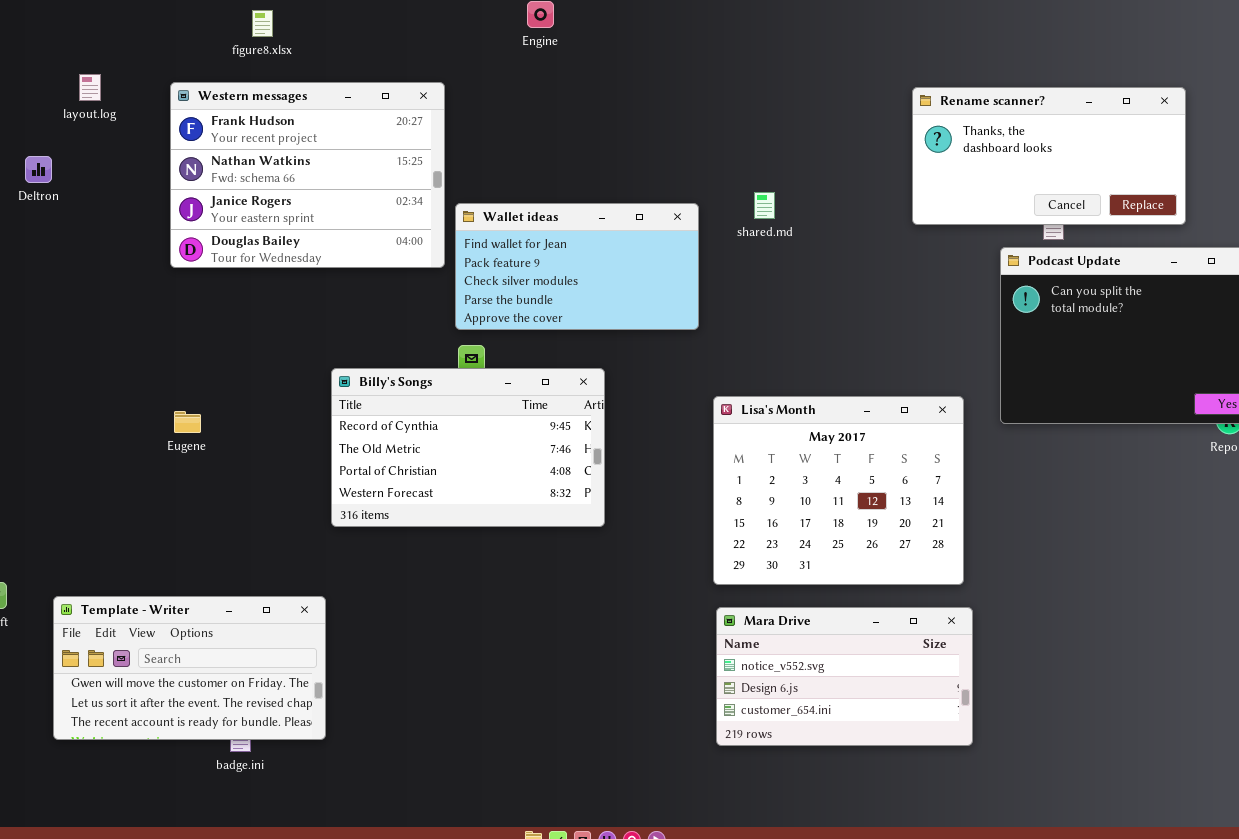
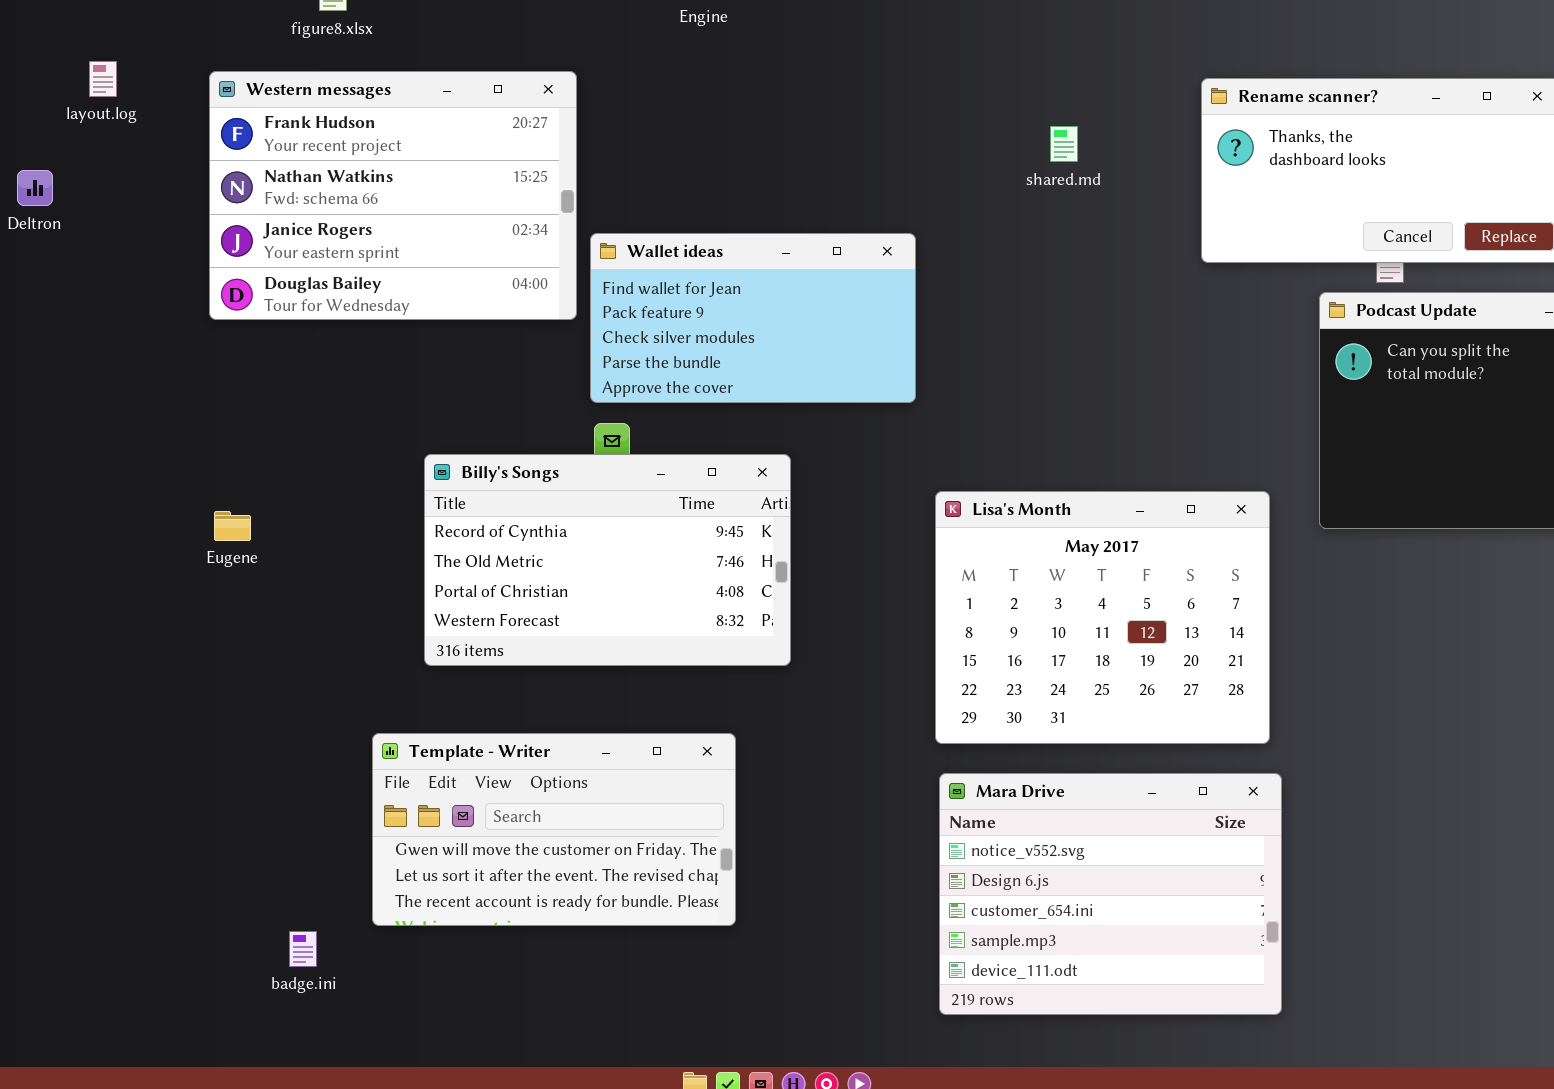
shared.md: [754,192,775,219] -> [1050,126,1078,162], moved
Template - Writer: [53,596,326,740] -> [372,733,736,926], moved
Mara Drive: [716,607,973,746] -> [939,773,1282,1015], resized

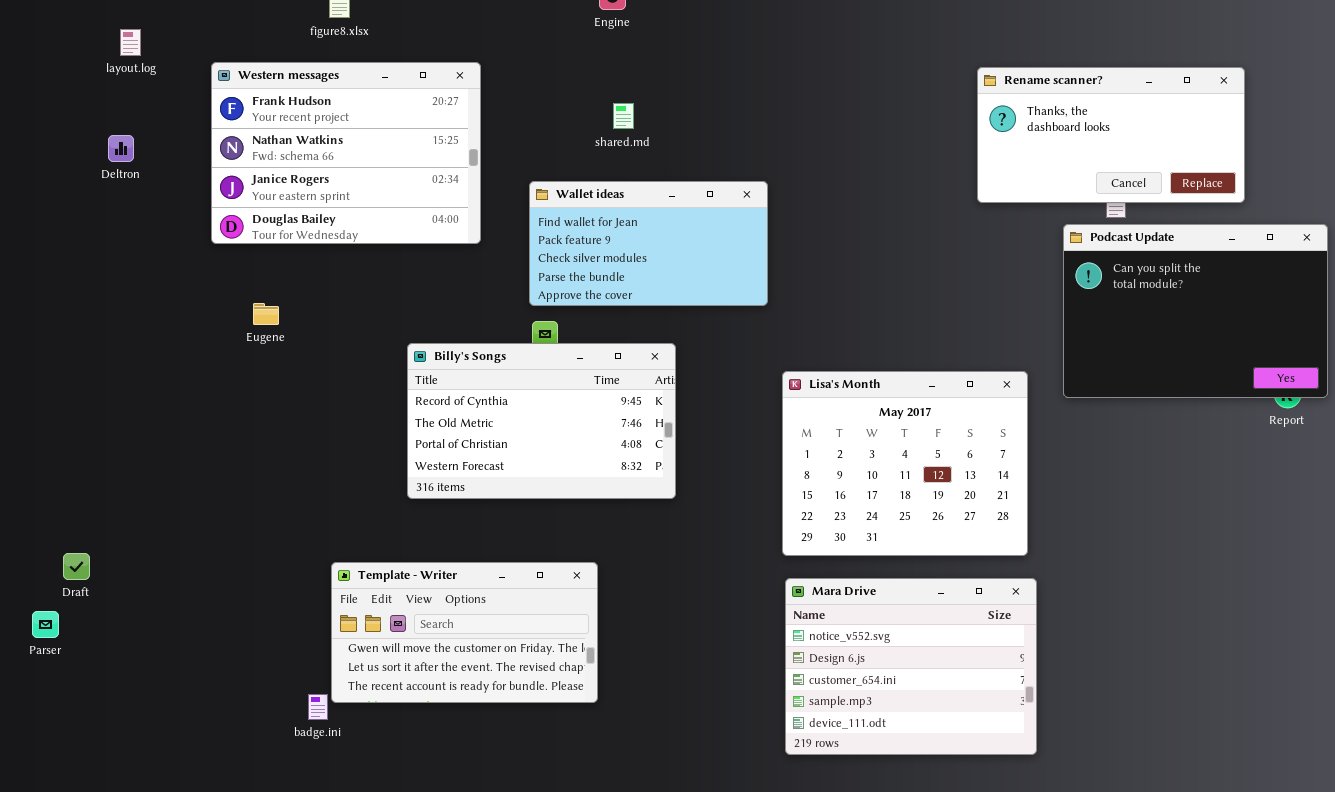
layout.log: [89,61,117,97] -> [120,29,141,56], moved
Western messages: [209,71,577,320] -> [211,62,481,244], moved
shared.md: [1050,126,1078,162] -> [613,103,634,129], moved
Eugene: [214,511,251,541] -> [253,303,279,325], moved
Template - Writer: [372,733,736,926] -> [331,562,598,703], moved

